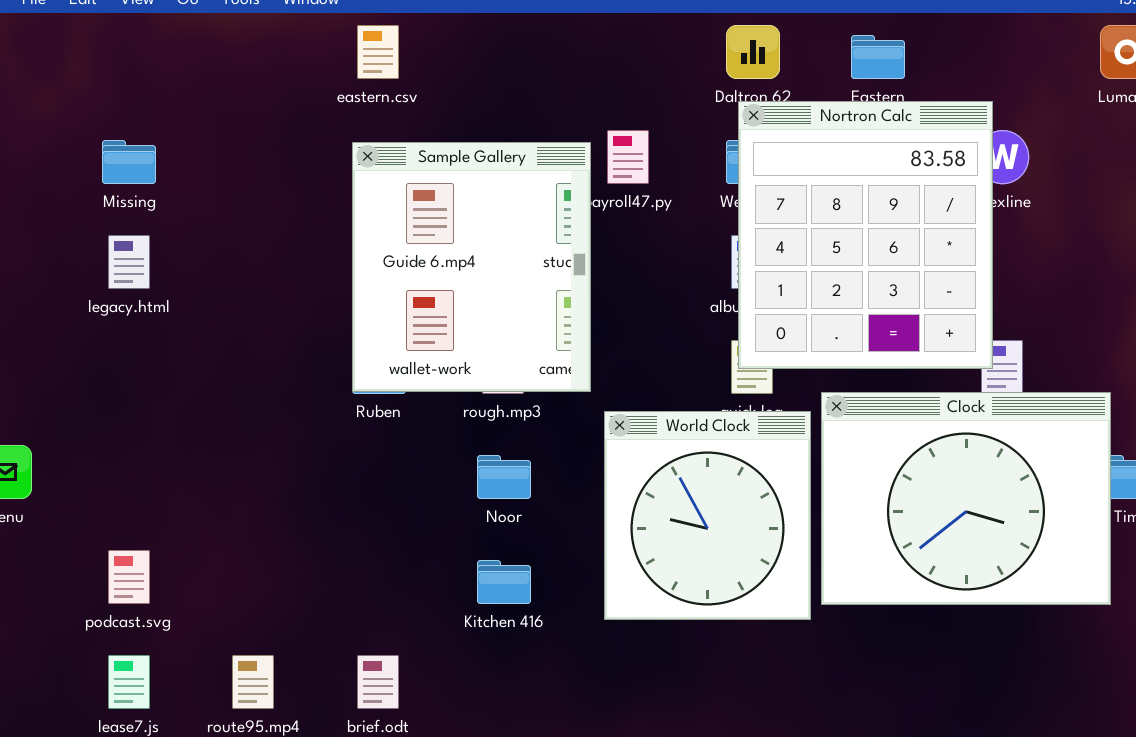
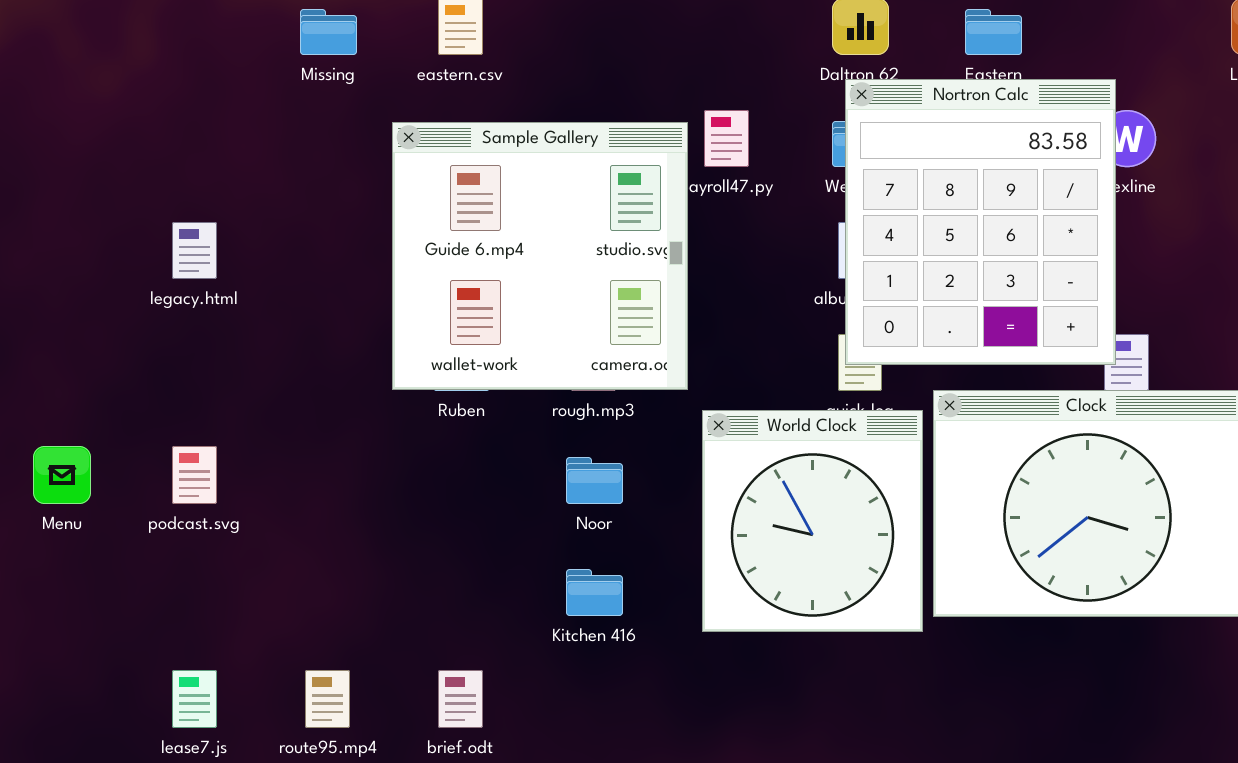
Missing: [102,140,156,184] -> [300,9,357,55], moved
Sample Gallery: [352,142,591,392] -> [392,122,688,390], resized
podcast.svg: [108,550,150,604] -> [172,446,217,504], moved

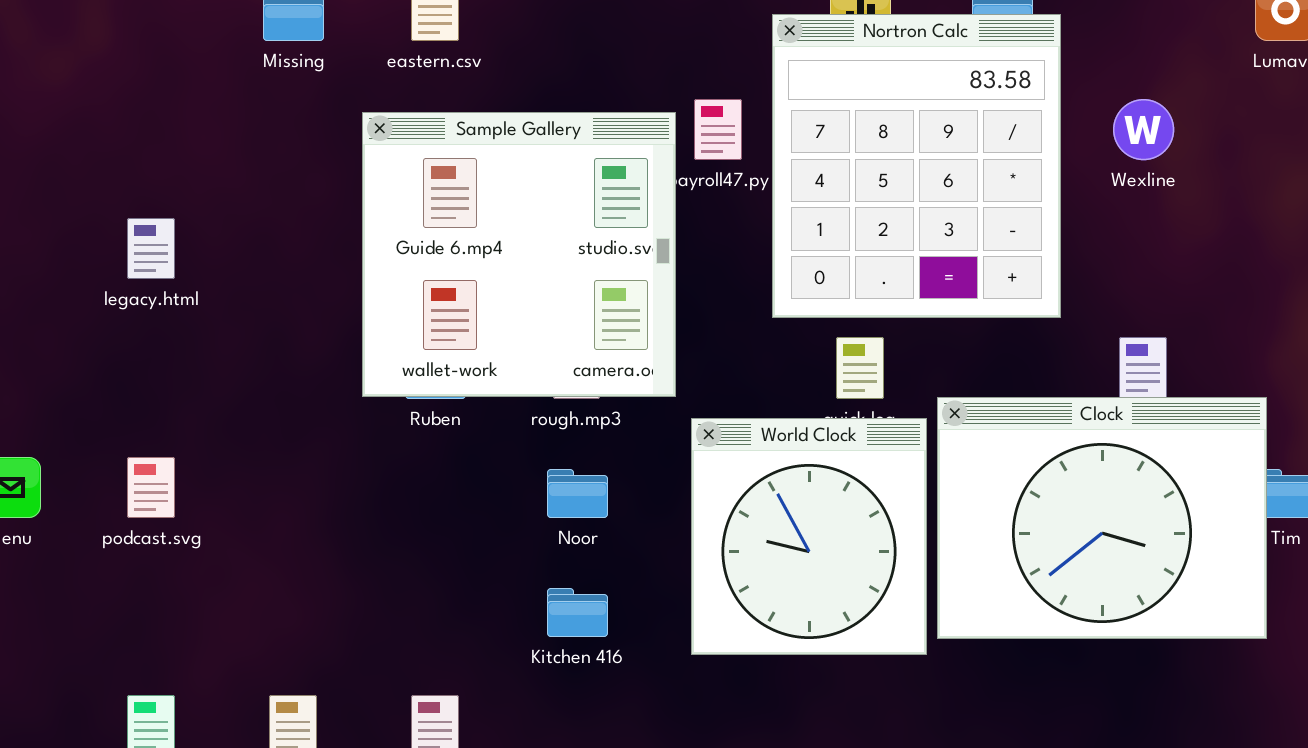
Nortron Calc: [845,79,1116,365] -> [772,14,1061,318], moved

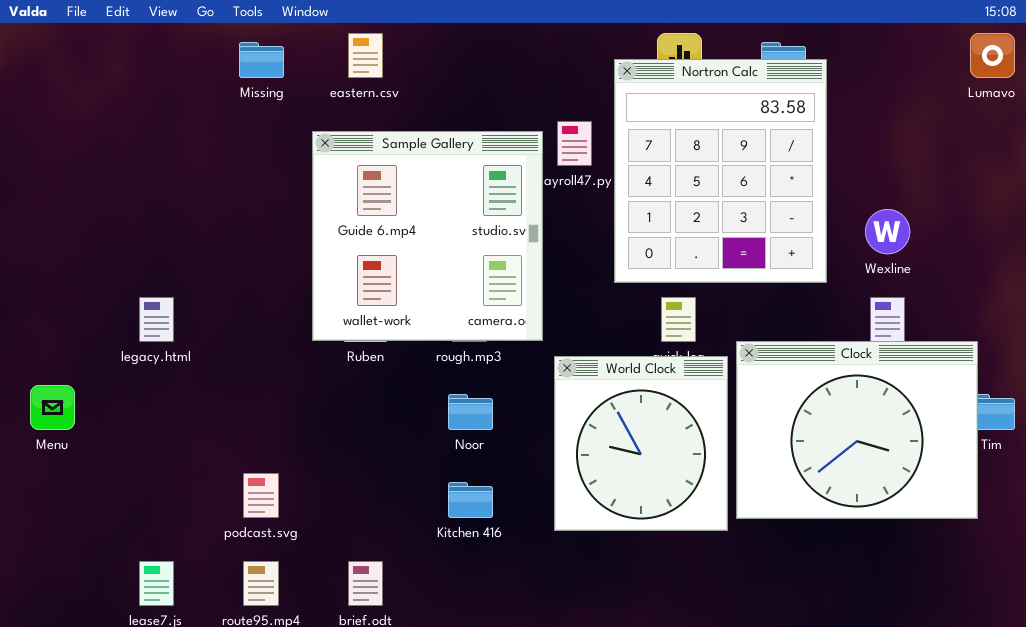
Wexline: [1113,99,1174,160] -> [865,209,910,254], moved
legacy.html: [127,218,175,279] -> [139,297,174,342], moved
podcast.svg: [127,457,175,518] -> [243,473,279,518], moved

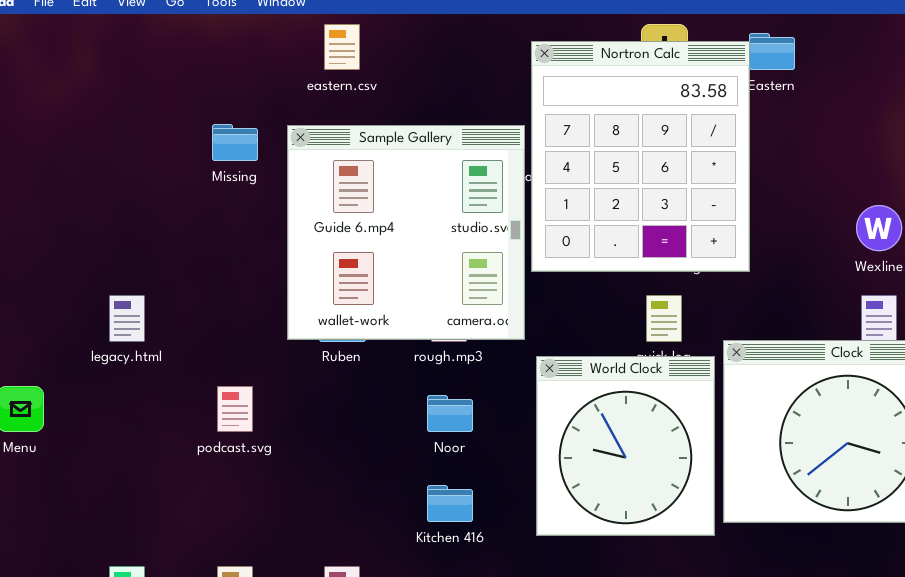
Missing: [239,42,284,78] -> [212,124,258,161], moved
Nortron Calc: [614,59,827,283] -> [531,41,750,272], moved
podcast.svg: [243,473,279,518] -> [217,386,253,432], moved

